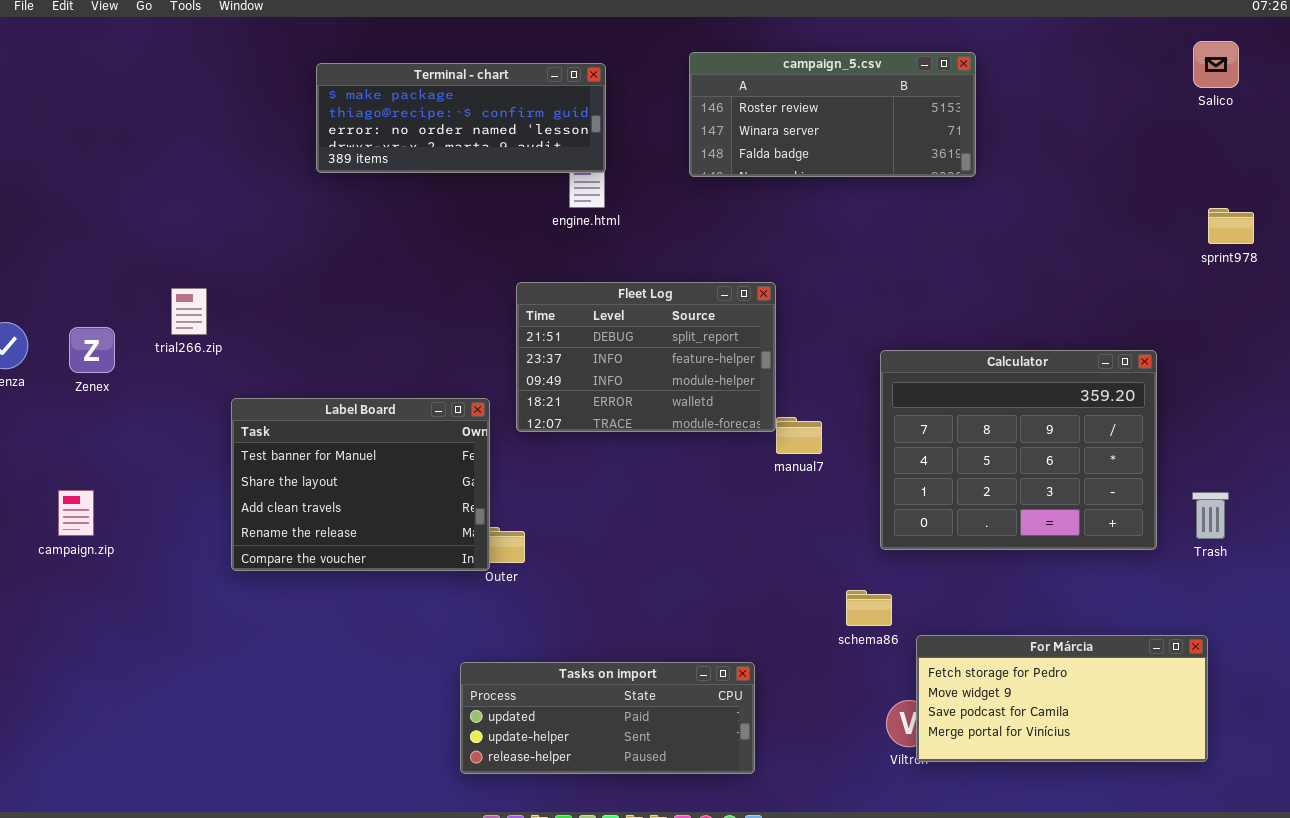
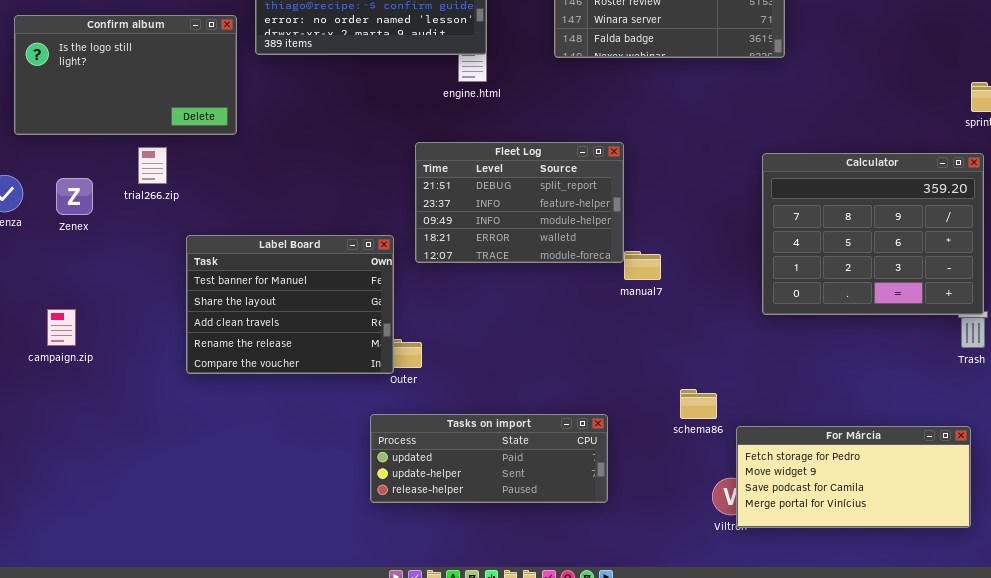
Confirm album: none -> [14,15,237,135], opened
Calculator: [880,350,1157,550] -> [762,153,984,315], moved
Tasks on import: [460,662,755,774] -> [370,414,608,503], moved

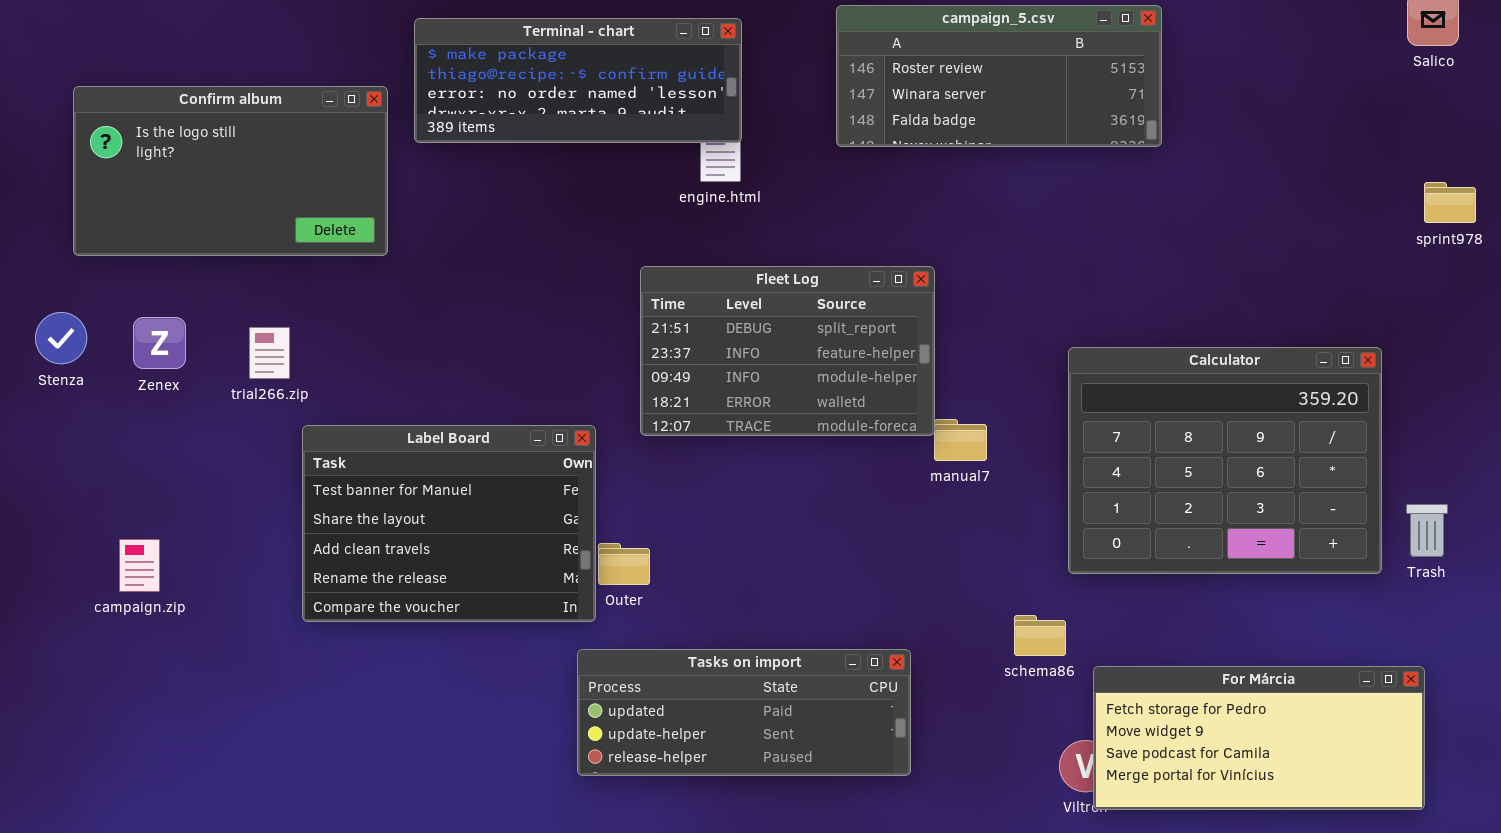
trial266.zip: [138,147,167,184] -> [249,327,290,379], moved
Calculator: [762,153,984,315] -> [1068,347,1382,574], moved
Label Board: [186,235,394,374] -> [302,425,596,622], moved
campaign.zip: [47,309,76,346] -> [119,539,160,592], moved

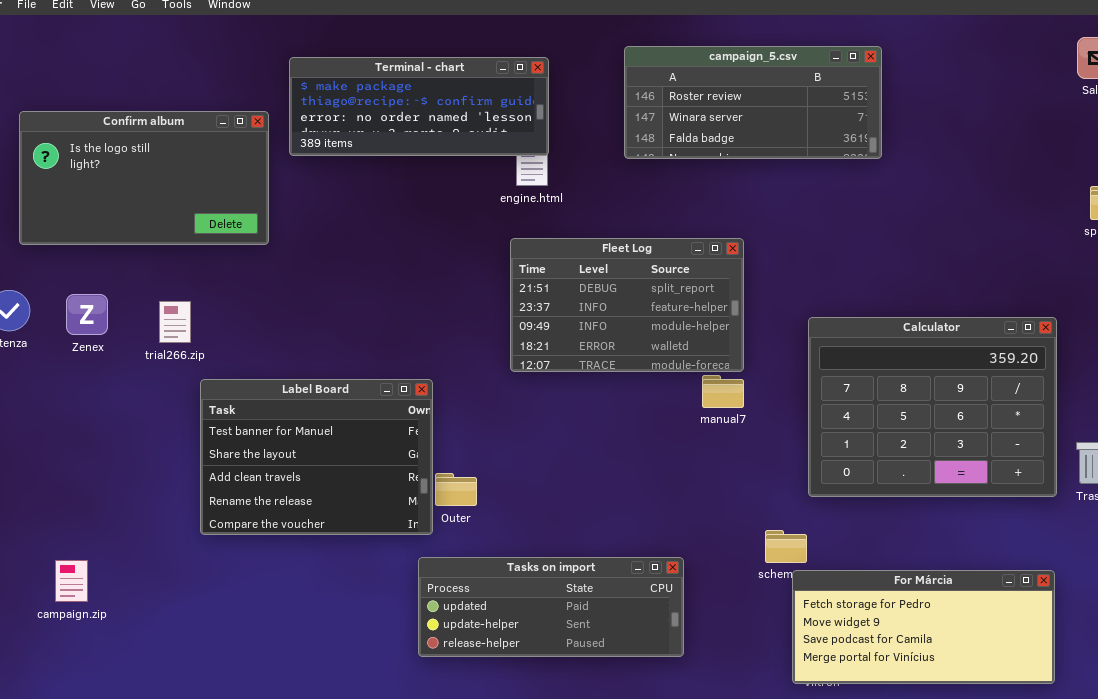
Fleet Log: [640,266,935,436] -> [510,238,744,372], moved
campaign.zip: [119,539,160,592] -> [55,560,88,602], moved
For Márcia: [1093,666,1425,810] -> [792,570,1055,684], moved

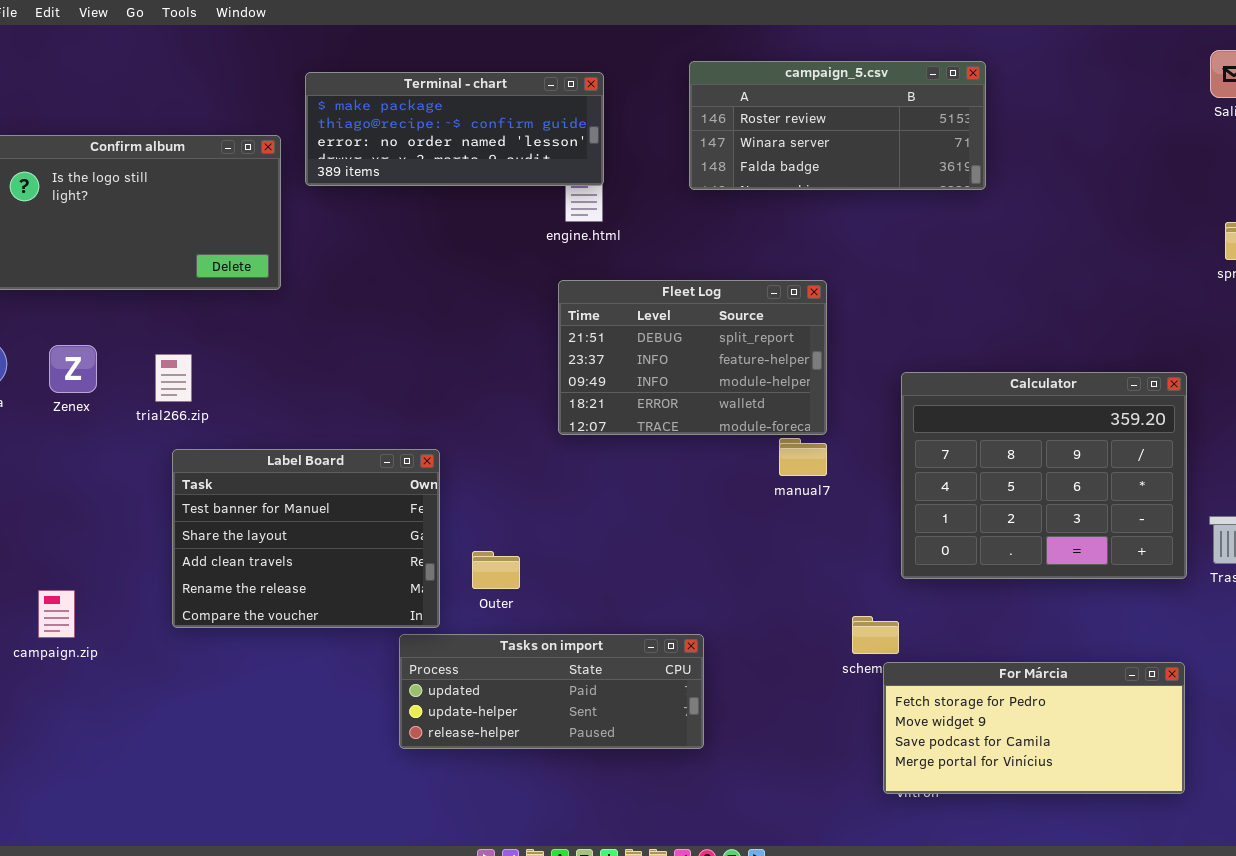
Label Board: [200,379,433,535] -> [172,449,440,628], moved
Tasks on import: [418,557,684,657] -> [399,634,704,749], moved
campaign.zip: [55,560,88,602] -> [38,590,75,638], moved

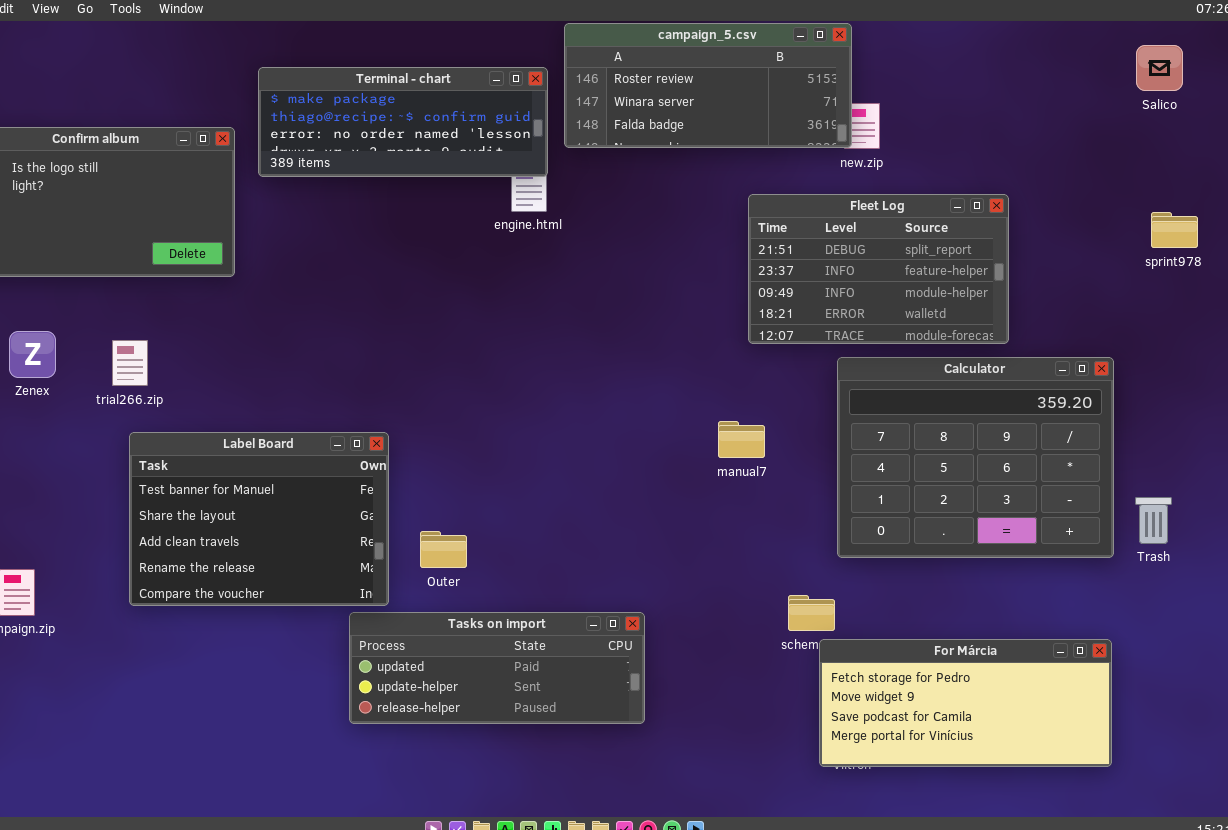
campaign_5.csv: [689,61,986,190] -> [564,23,852,148], moved
Fleet Log: [558,280,827,435] -> [748,194,1009,344], moved

